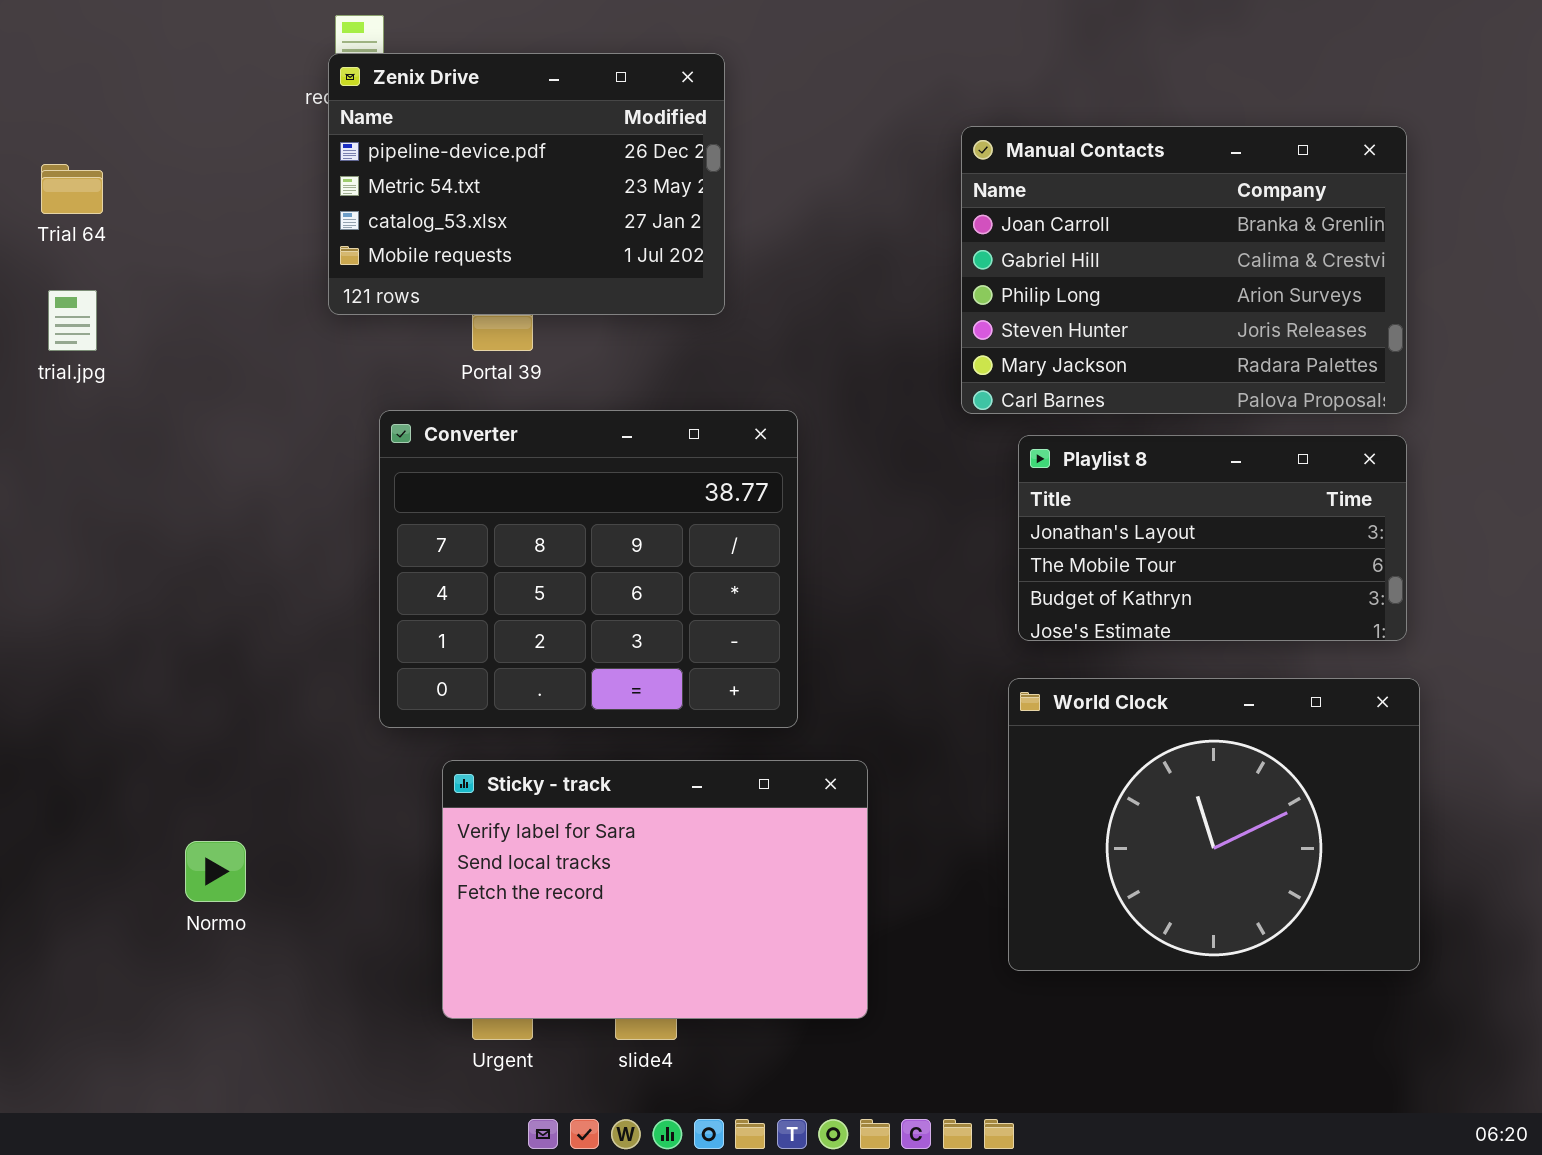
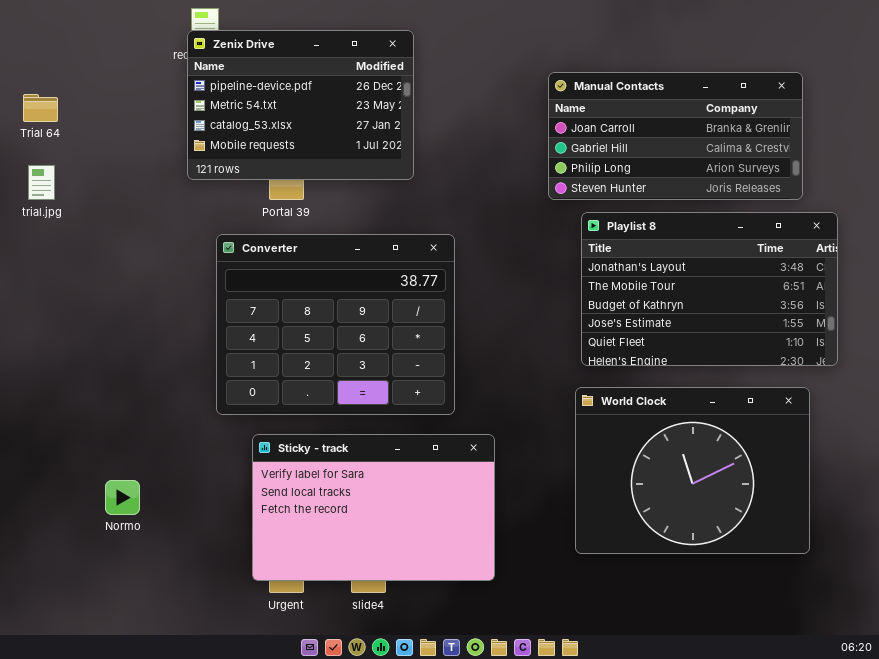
Manual Contacts: [961,126,1407,414] -> [548,72,803,200], resized
Playlist 8: [1018,435,1407,641] -> [581,212,838,366], resized

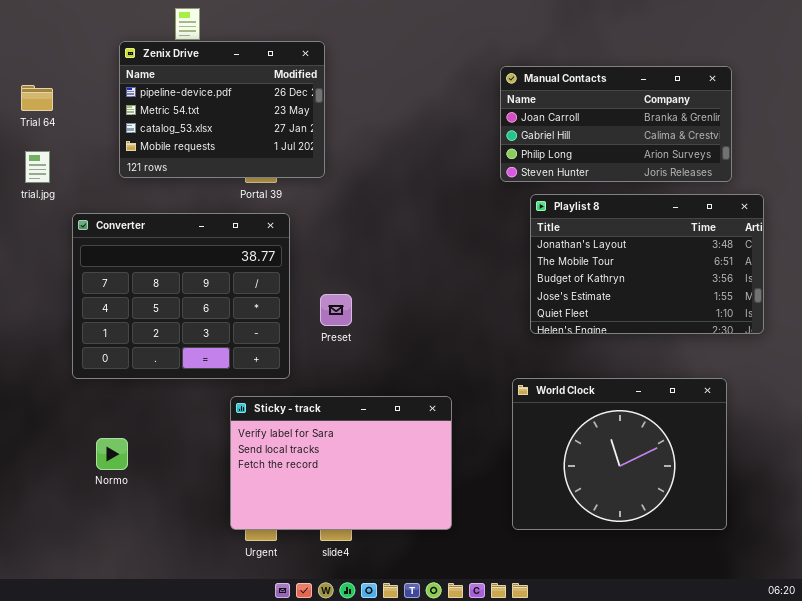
Zenix Drive: [187,30,414,180] -> [119,41,325,178], moved
Converter: [216,234,455,415] -> [72,213,290,379], moved
World Clock: [575,387,810,554] -> [512,378,727,530], moved

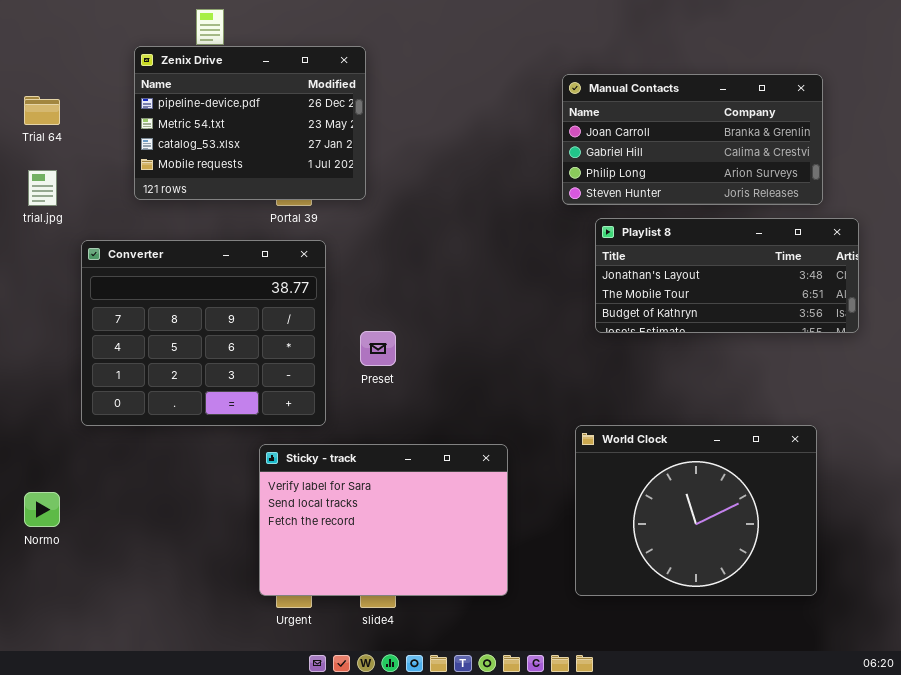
Playlist 8: [530,194,764,334] -> [595,218,859,333], resized
Normo: [96,438,128,470] -> [24,492,60,527], moved

